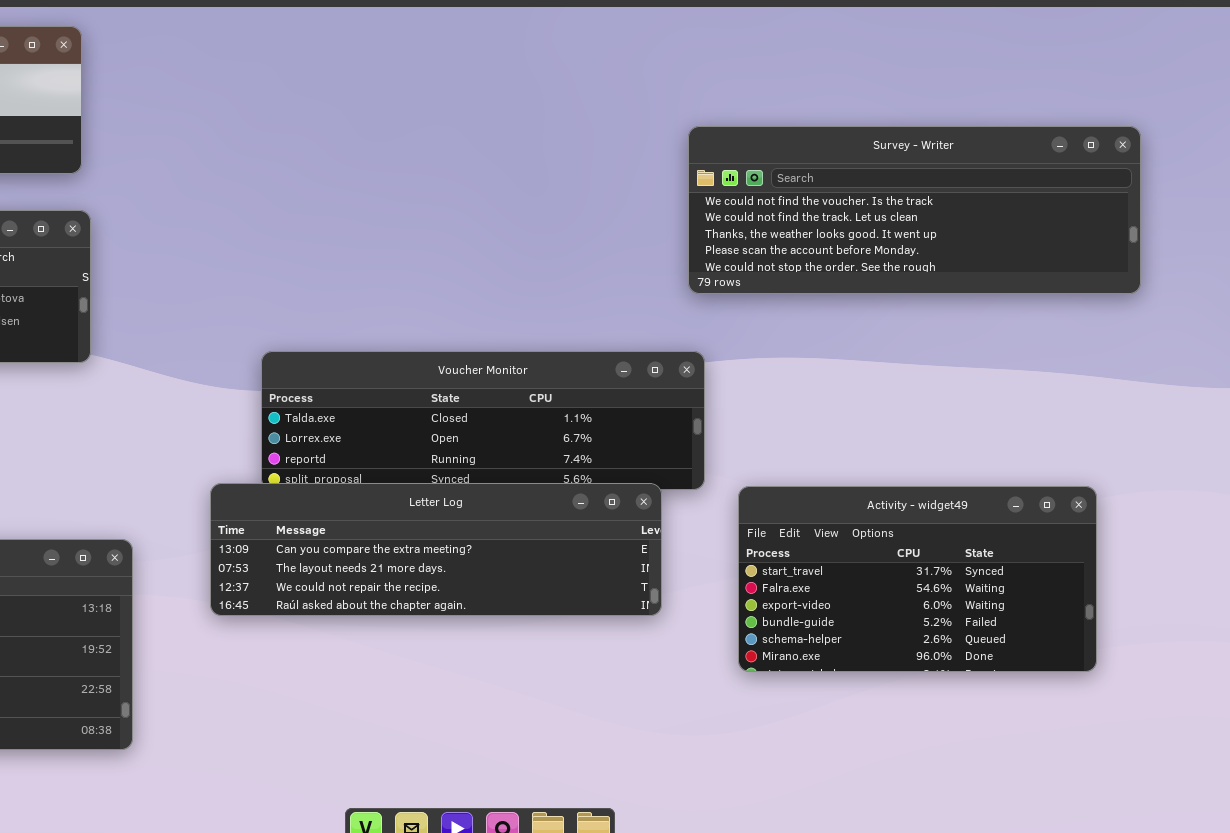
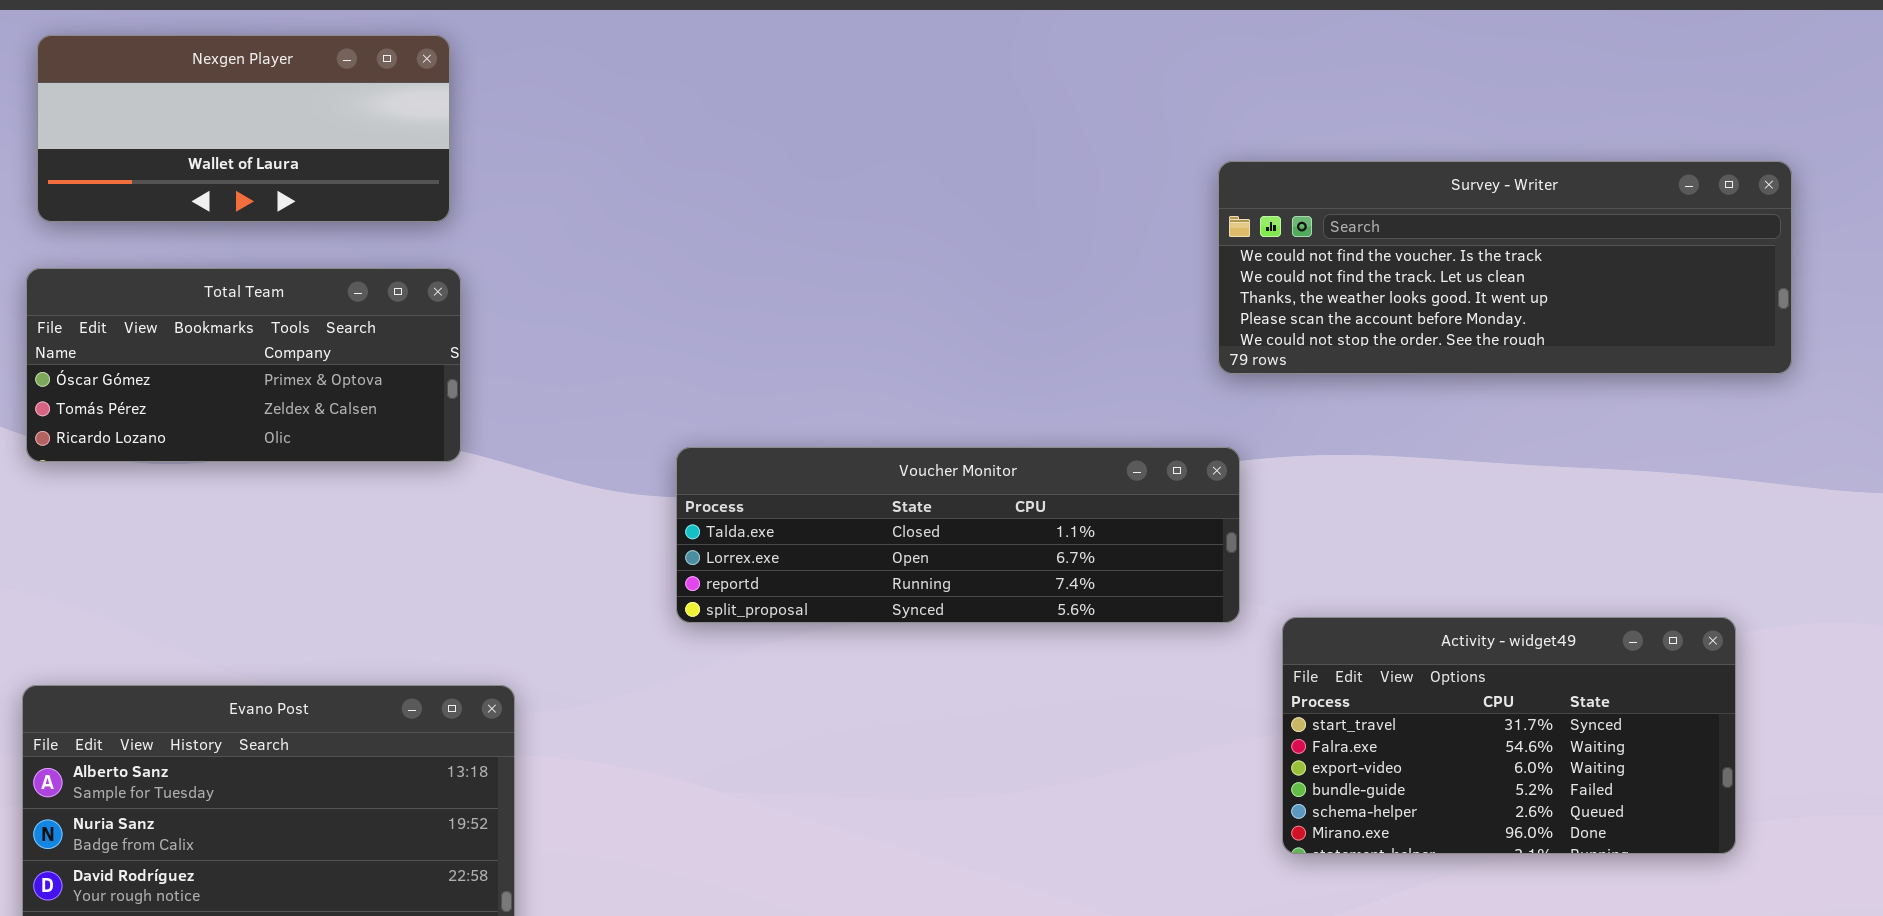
Letter Log: [210,483,662,616] -> none, closed

